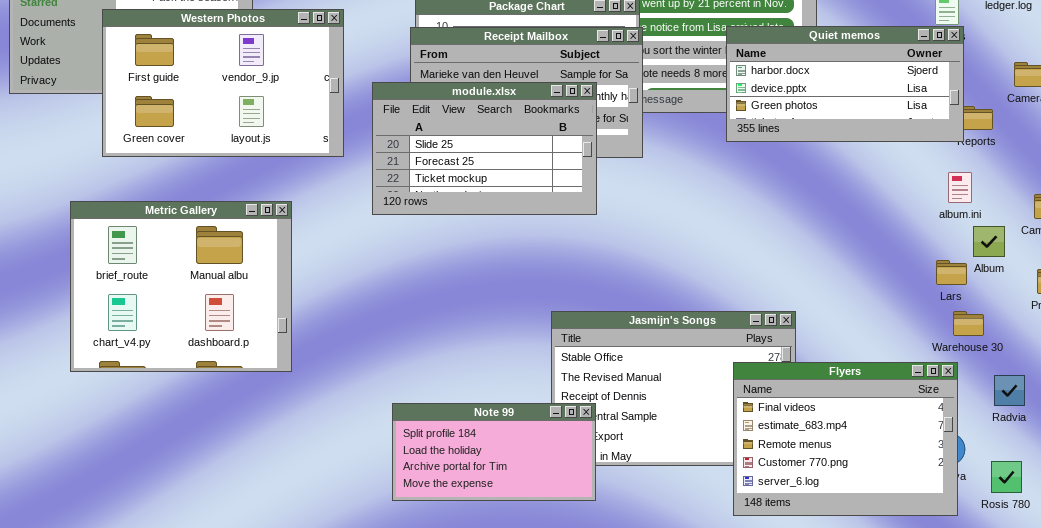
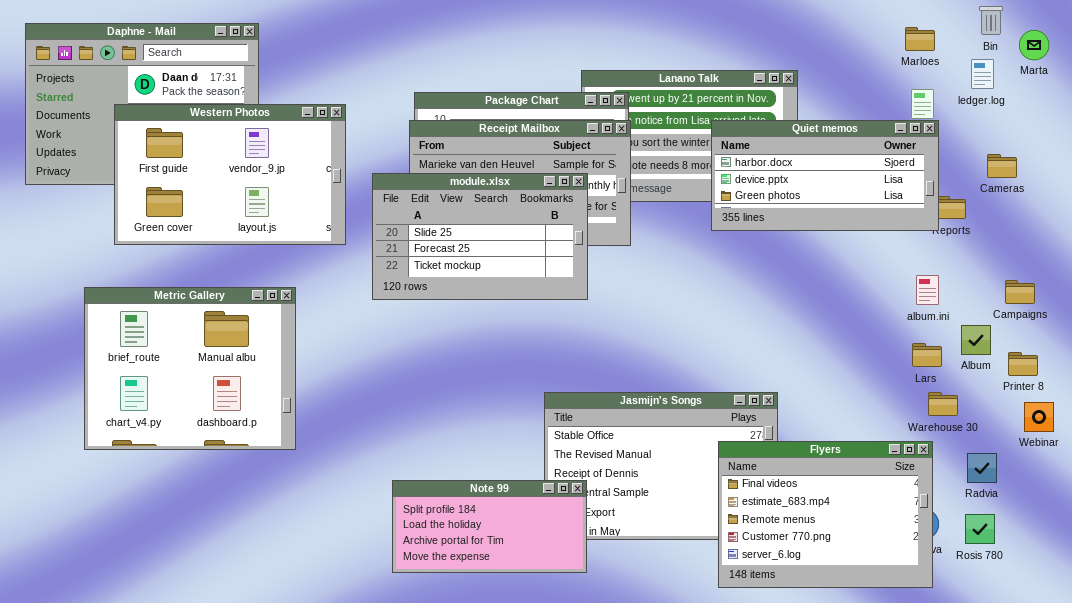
album.ini: [948,172,972,203] -> [916,275,939,305], moved
Album: [973,226,1005,257] -> [961,325,991,355], moved
Rosis 780: [991,461,1022,493] -> [965,514,995,544], moved

